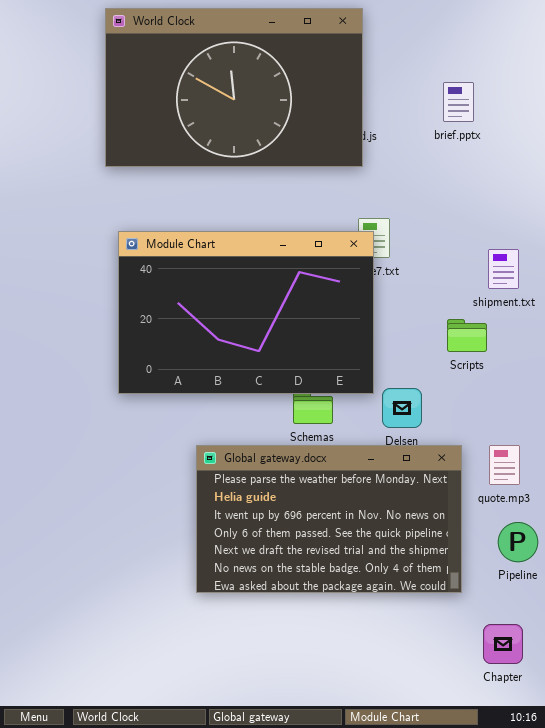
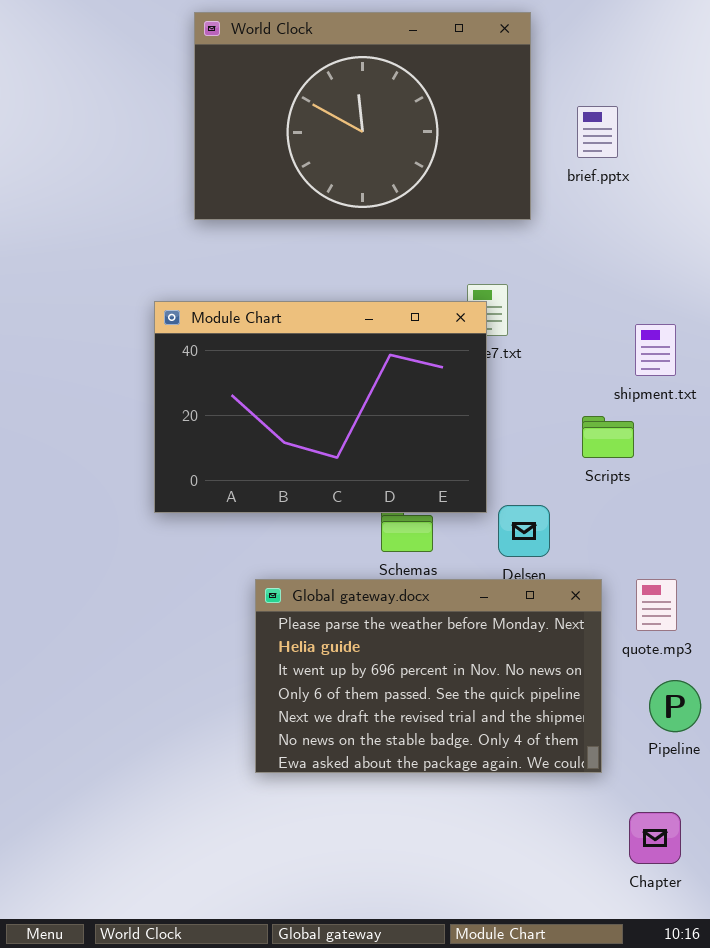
World Clock: [105,8,363,167] -> [194,12,531,220], moved

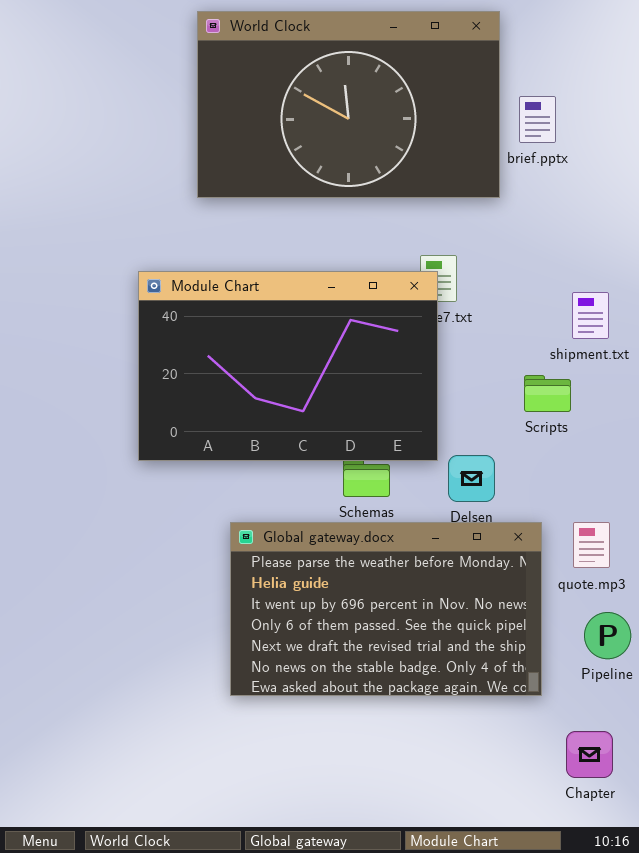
World Clock: [194,12,531,220] -> [197,11,500,198], moved

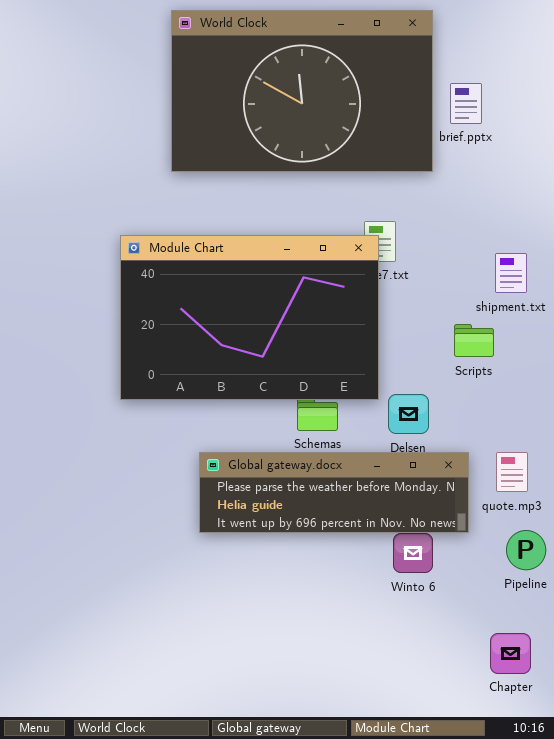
Global gateway.docx: [230,522,542,696] -> [199,452,469,533], resized

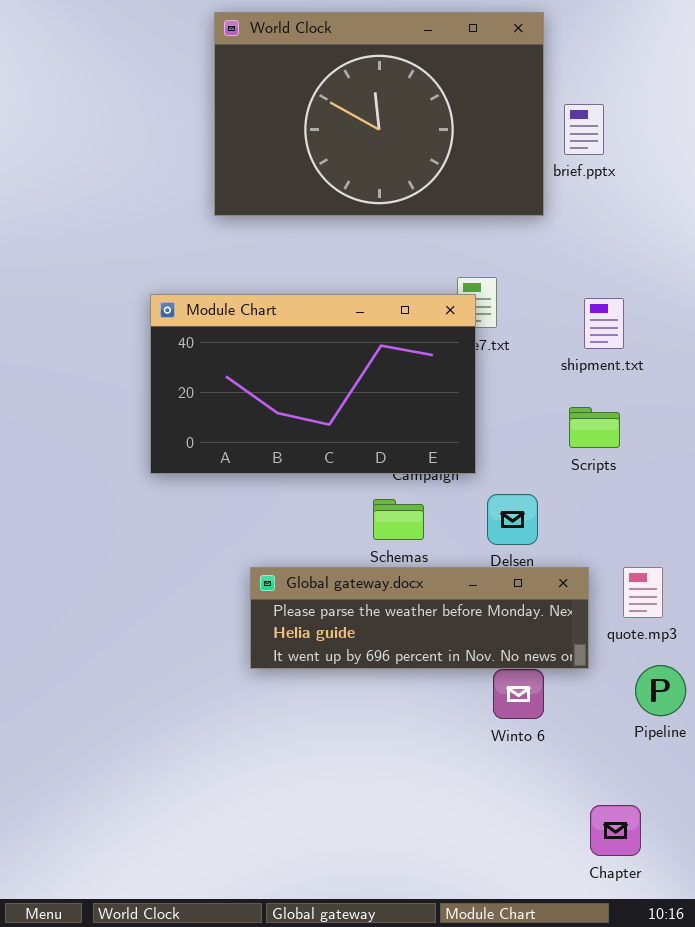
Module Chart: [120,235,379,400] -> [150,294,476,474], resized
shipment.txt: [495,253,527,293] -> [584,298,624,349], moved
Chapter: [490,633,531,674] -> [590,805,641,856], moved

